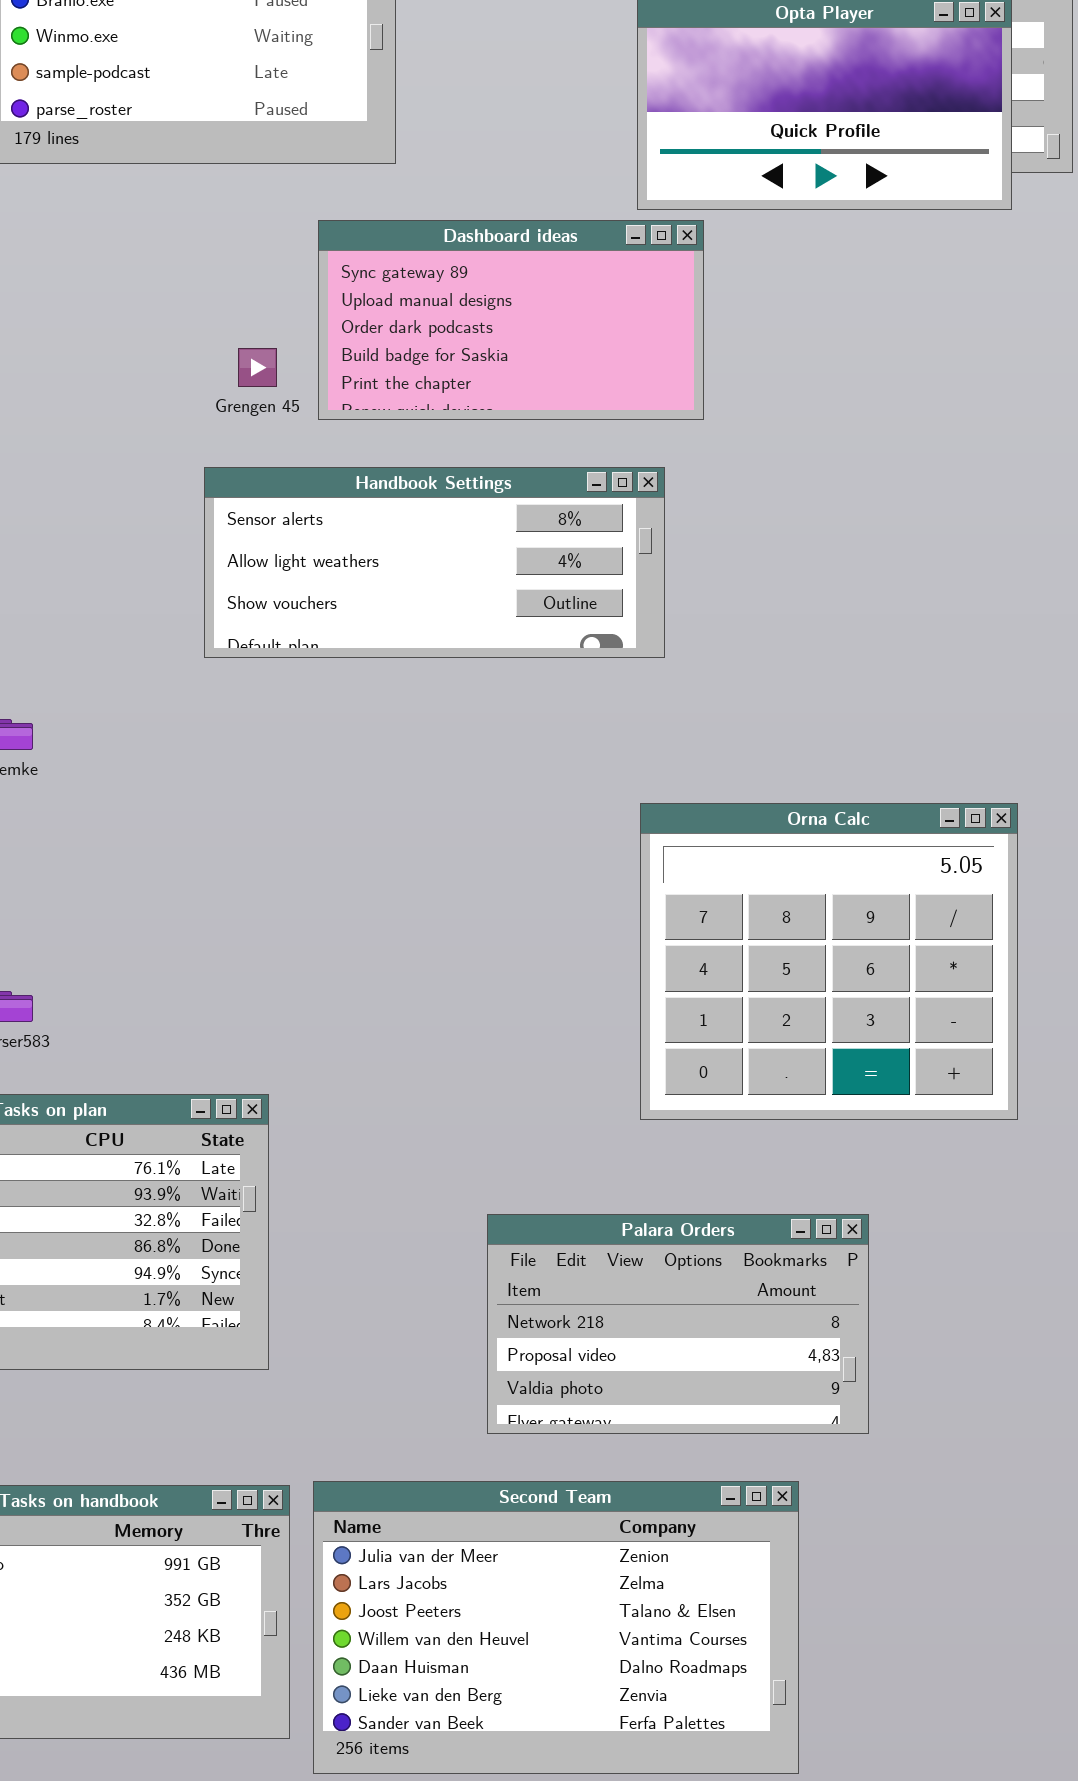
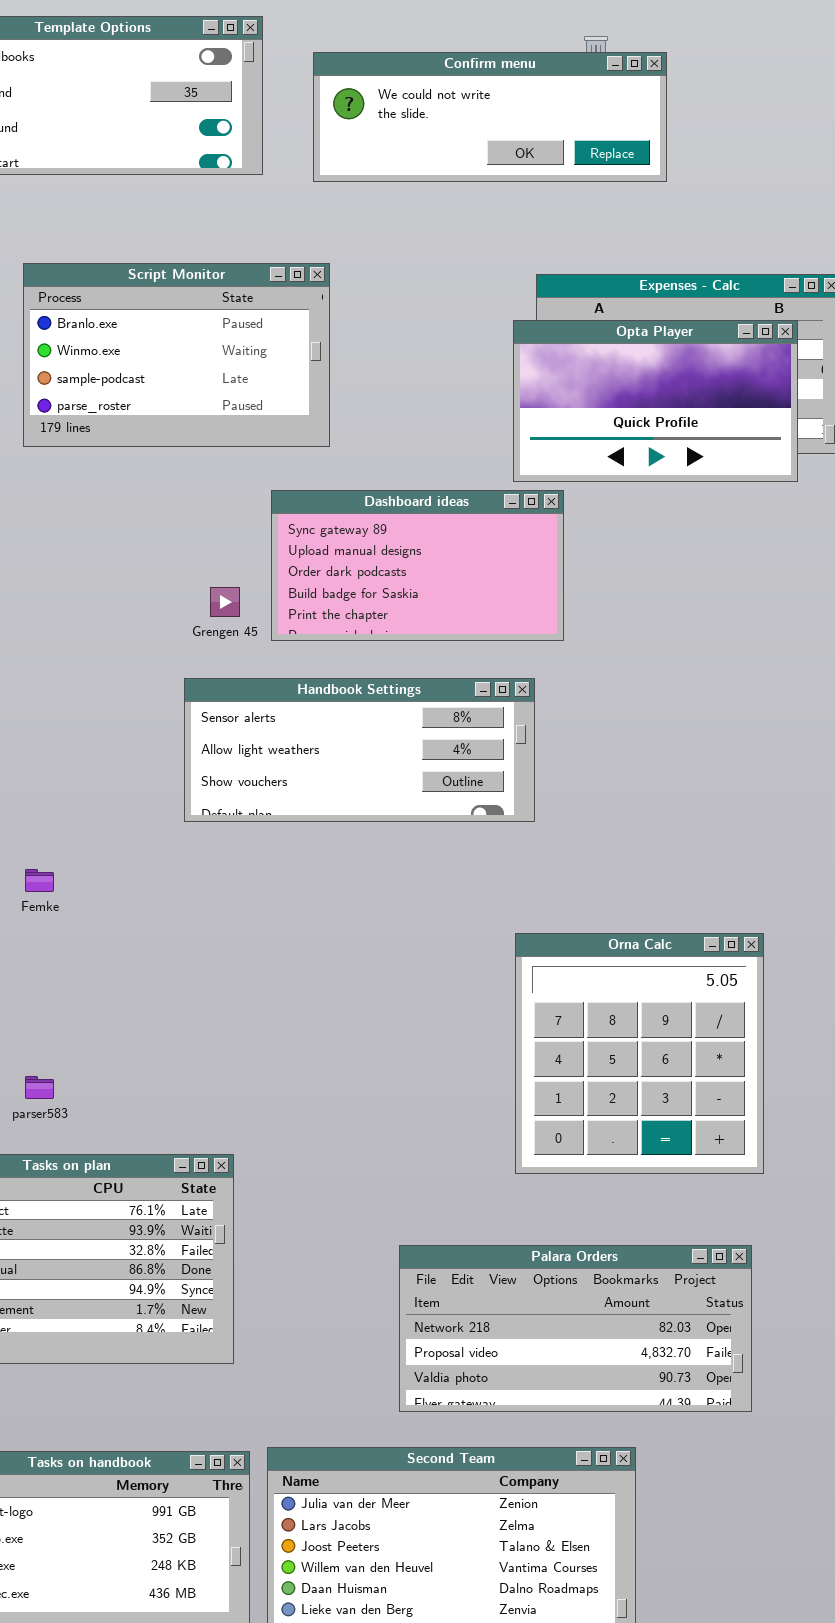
Orna Calc: [640,803,1018,1120] -> [515,933,764,1174], resized
Palara Orders: [487,1214,869,1434] -> [399,1245,752,1412], resized

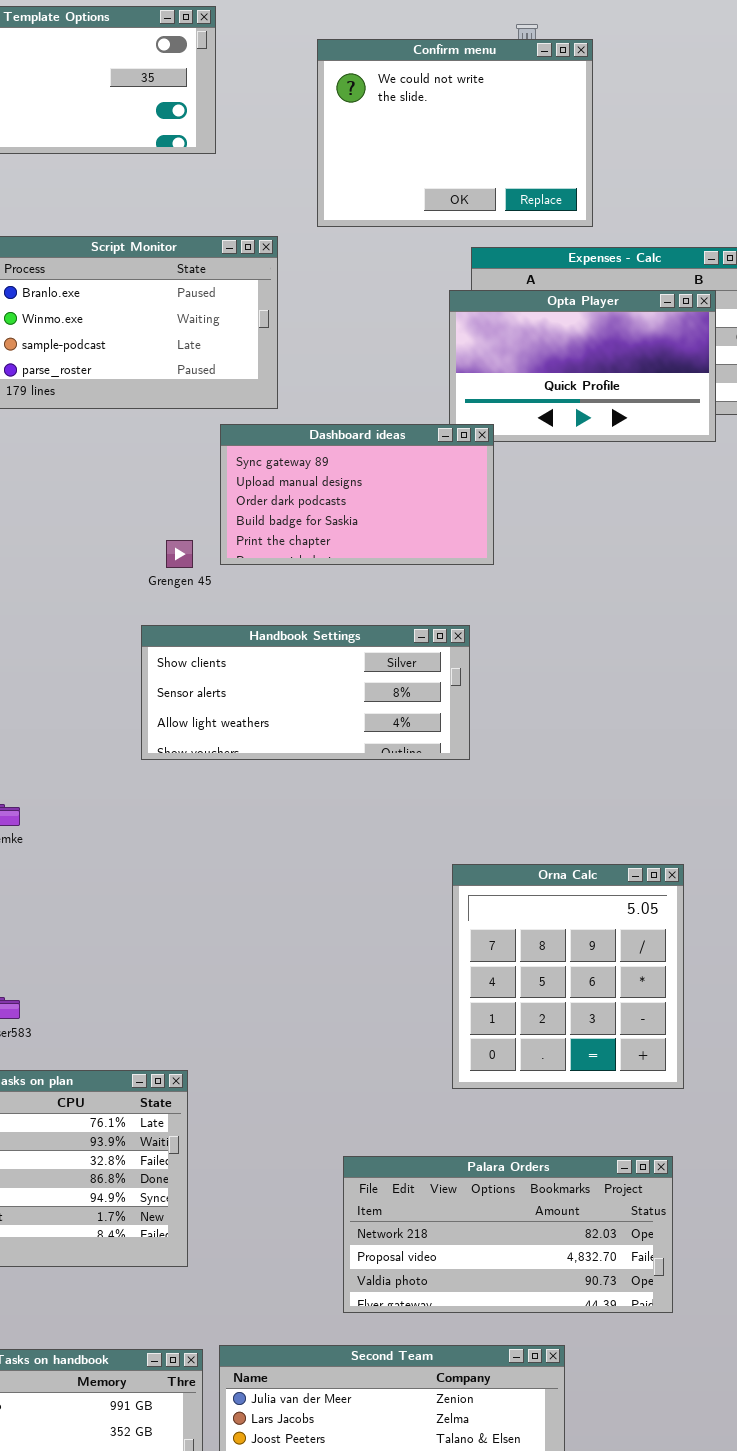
Confirm menu: [313,52,667,182] -> [317,39,593,227], resized
Dashboard ideas: [271,490,564,641] -> [220,424,494,565], moved
Handbook Settings: [184,678,535,822] -> [141,625,470,760], scrolled up 1 row

